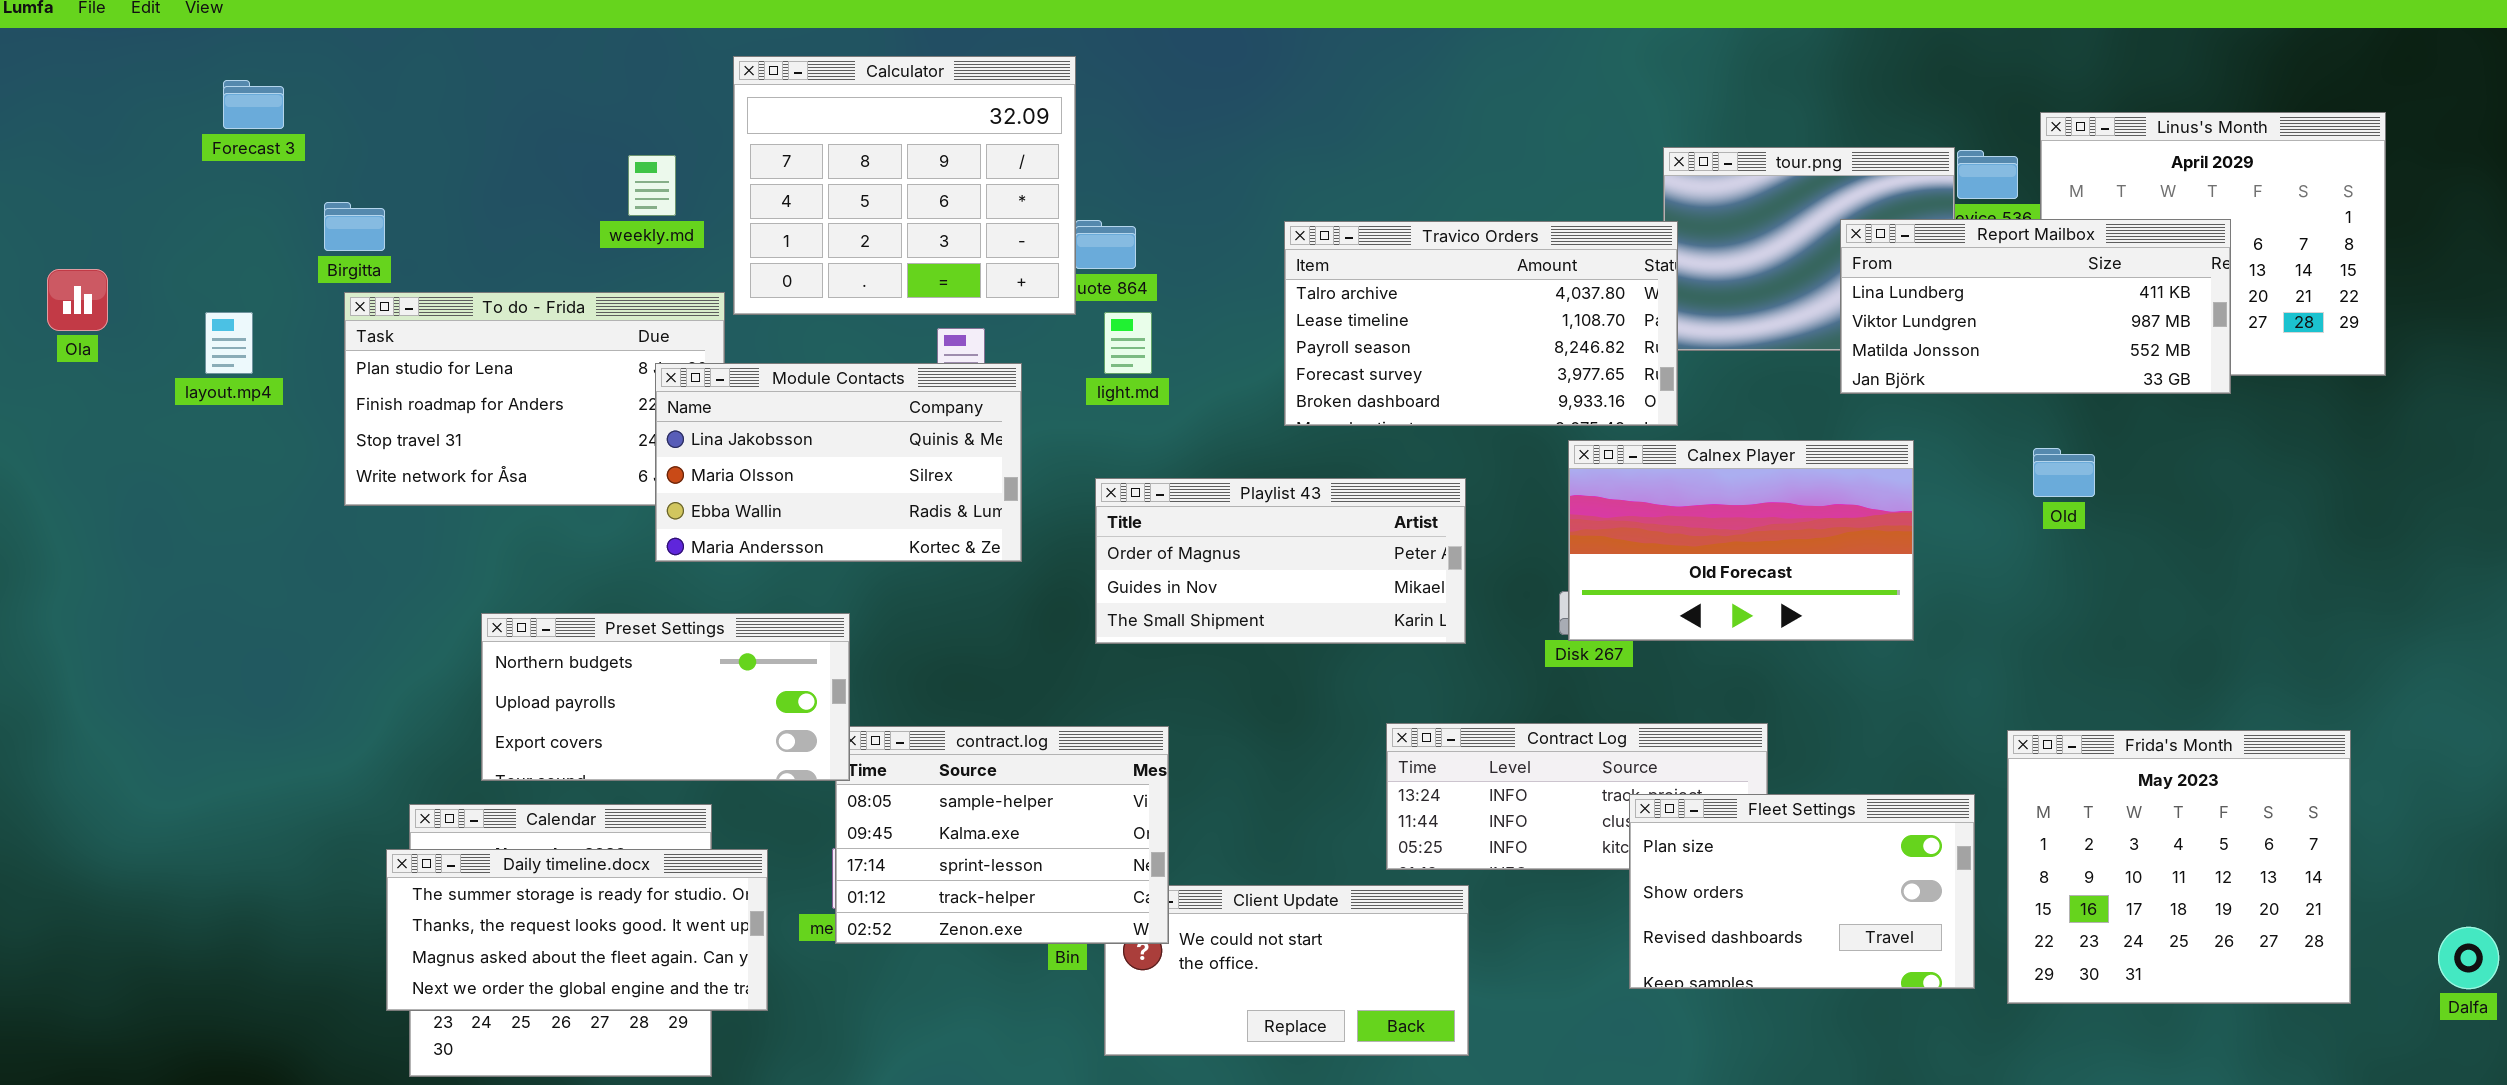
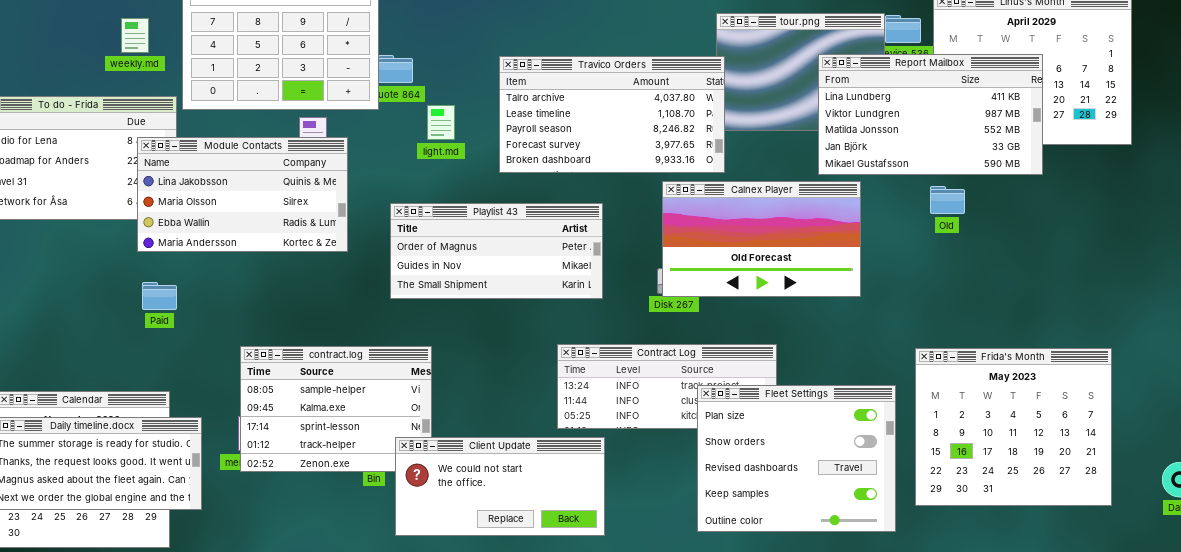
Report Mailbox: [1840,219,2231,394] -> [818,54,1043,175], resized
light.md: [1104,312,1152,374] -> [427,105,455,140], moved
Preset Settings: [481,613,850,781] -> none, closed
Fleet Settings: [1629,794,1975,989] -> [697,385,896,532], resized
Client Update: [1104,885,1469,1056] -> [395,437,605,536], raised

